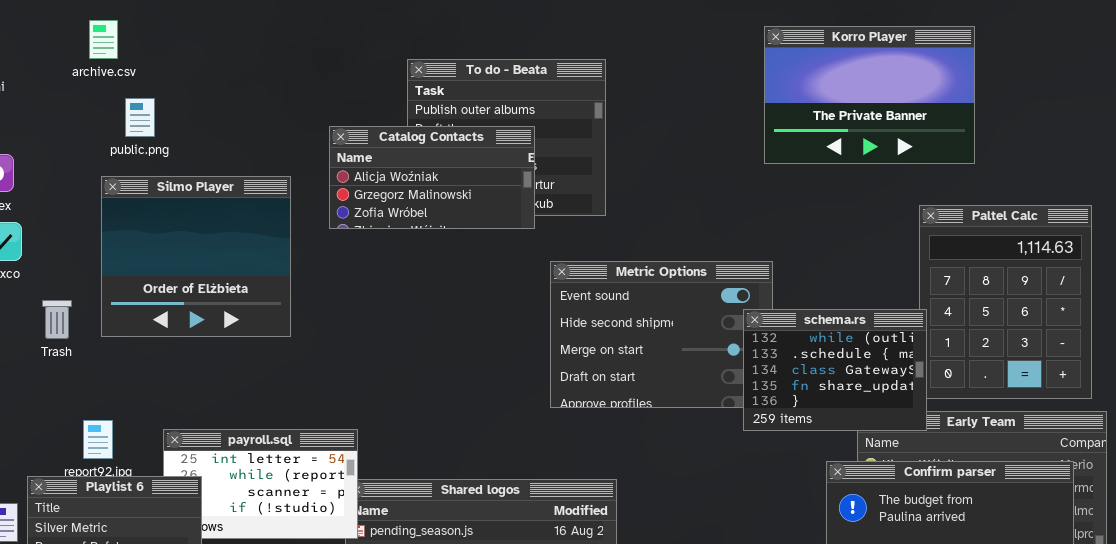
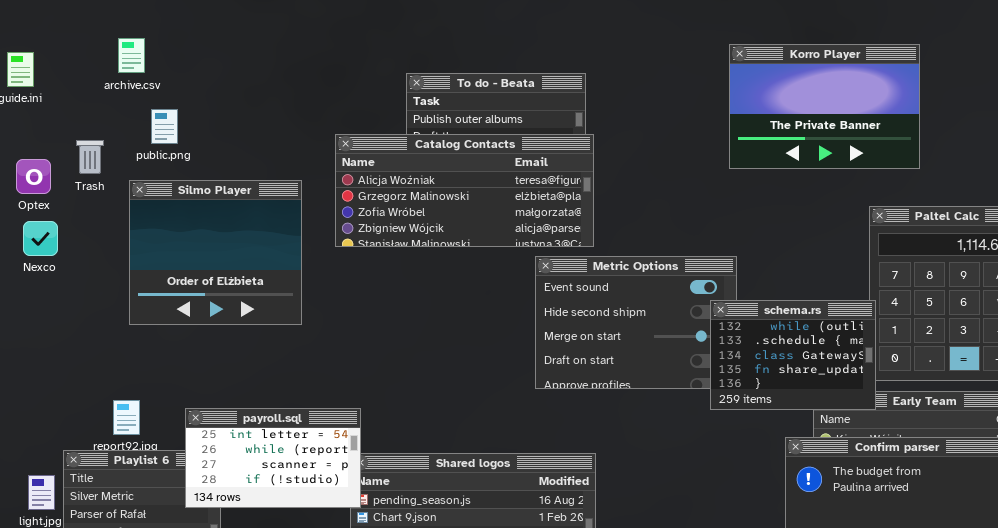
Catalog Contacts: [329,126,535,229] -> [335,134,594,247], resized
Trash: [42,300,72,339] -> [76,140,104,174], moved
payroll.sql: [163,429,358,539] -> [185,408,361,508], raised

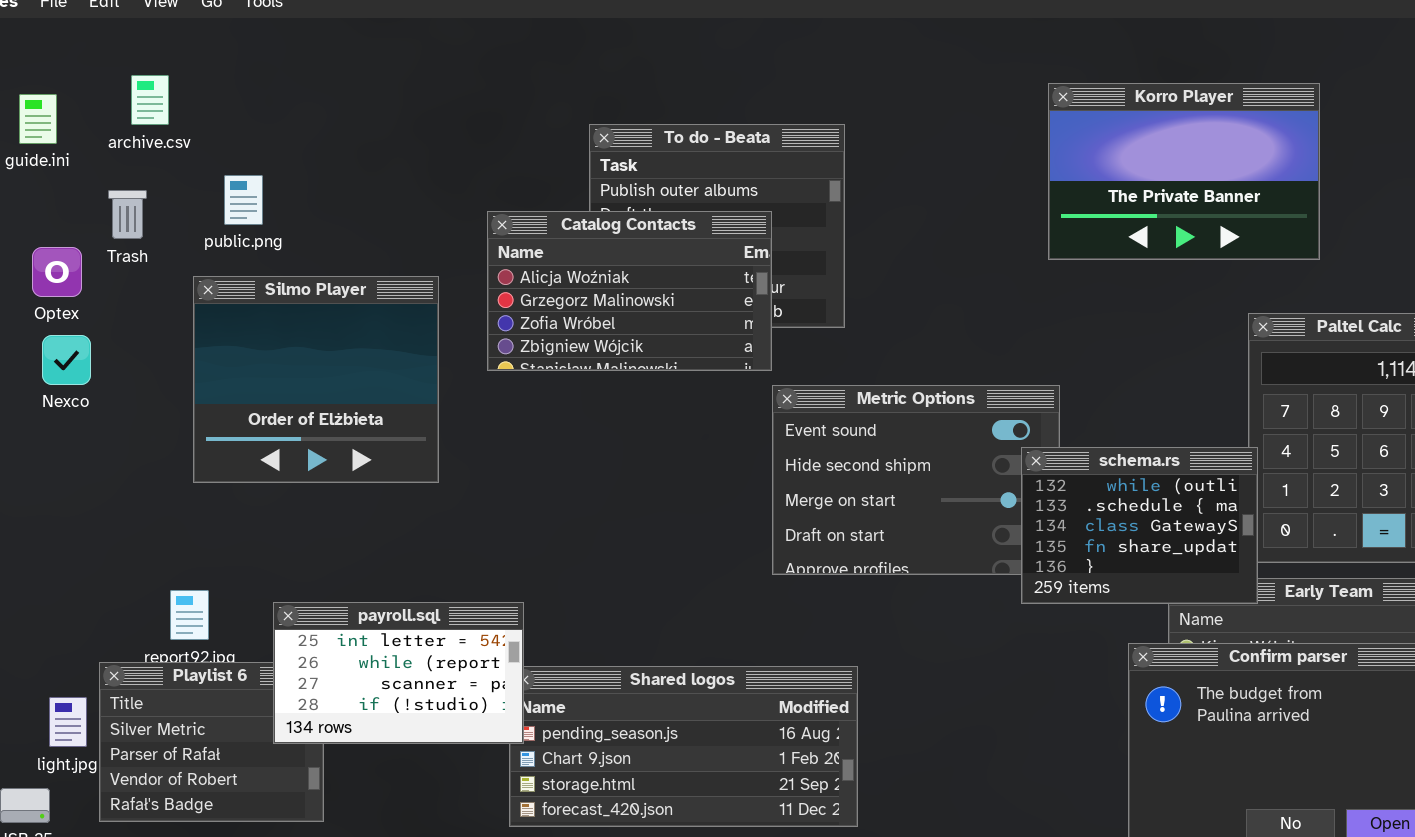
archive.csv: [118,38,145,73] -> [131,75,169,125], moved
Catalog Contacts: [335,134,594,247] -> [487,211,772,371], resized
Trash: [76,140,104,174] -> [108,190,147,239], moved

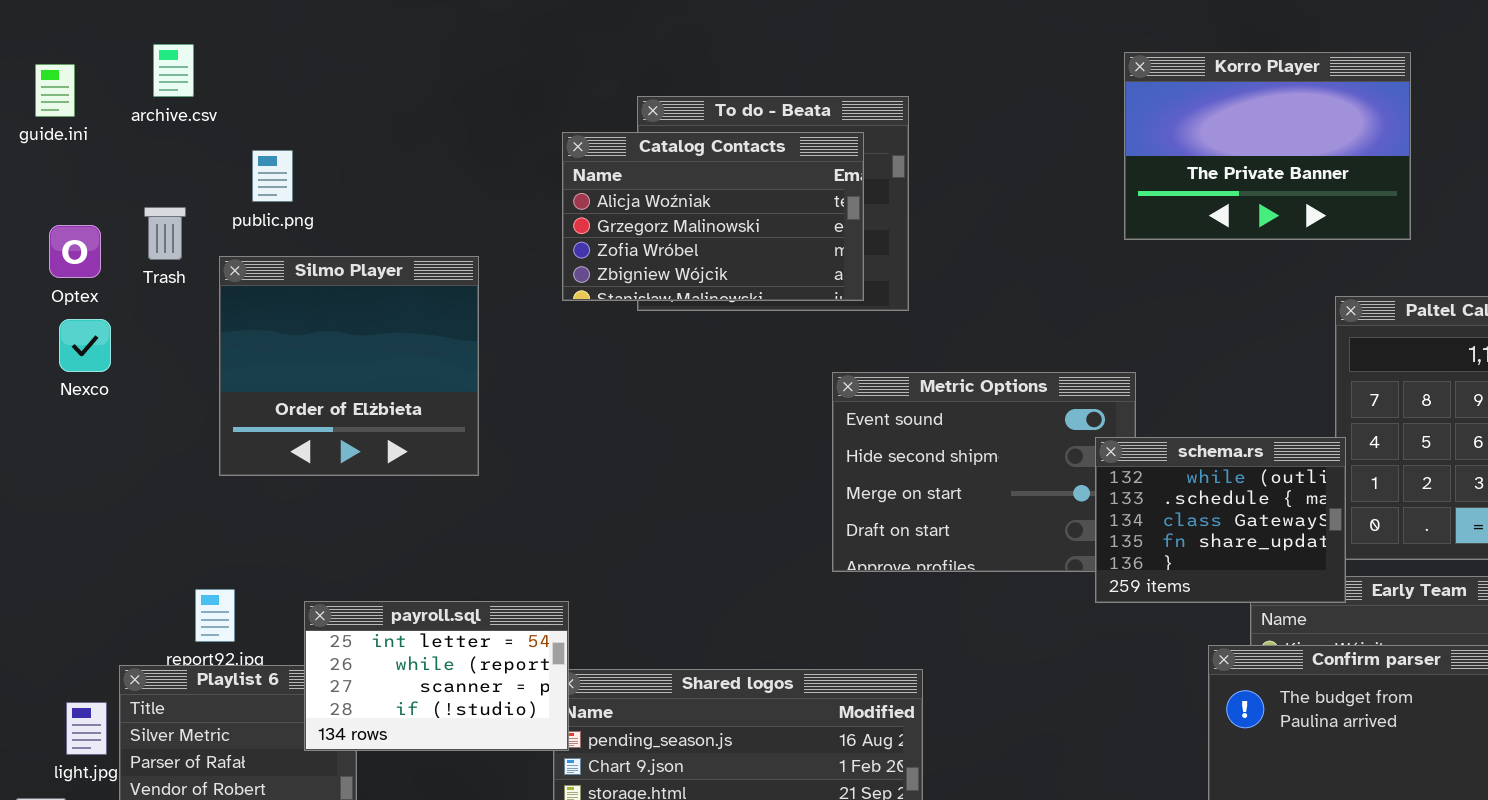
Trash: [108,190,147,239] -> [144,207,186,260], moved
Catalog Contacts: [487,211,772,371] -> [562,132,864,301], moved

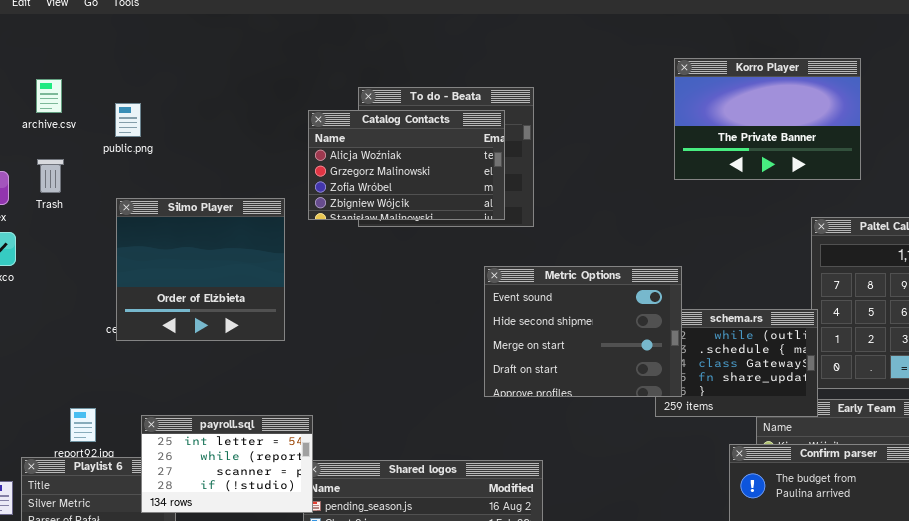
archive.csv: [153,44,194,97] -> [36,79,62,113], moved
public.png: [252,150,293,202] -> [115,103,141,137], moved
Silmo Player: [219,256,479,476] -> [116,198,285,341], moved
Metric Options: [832,372,1136,572] -> [484,266,682,397], raised

